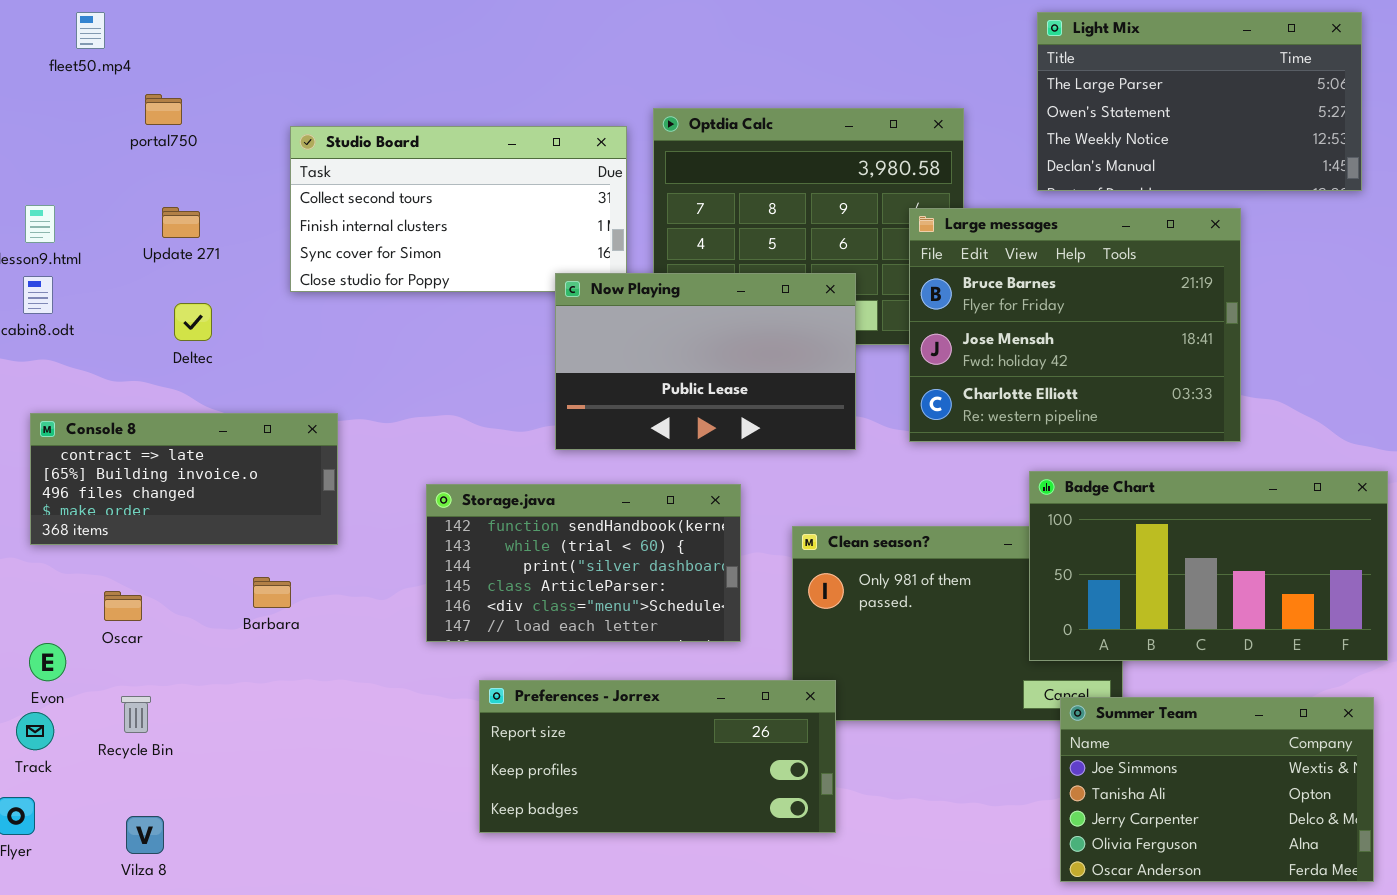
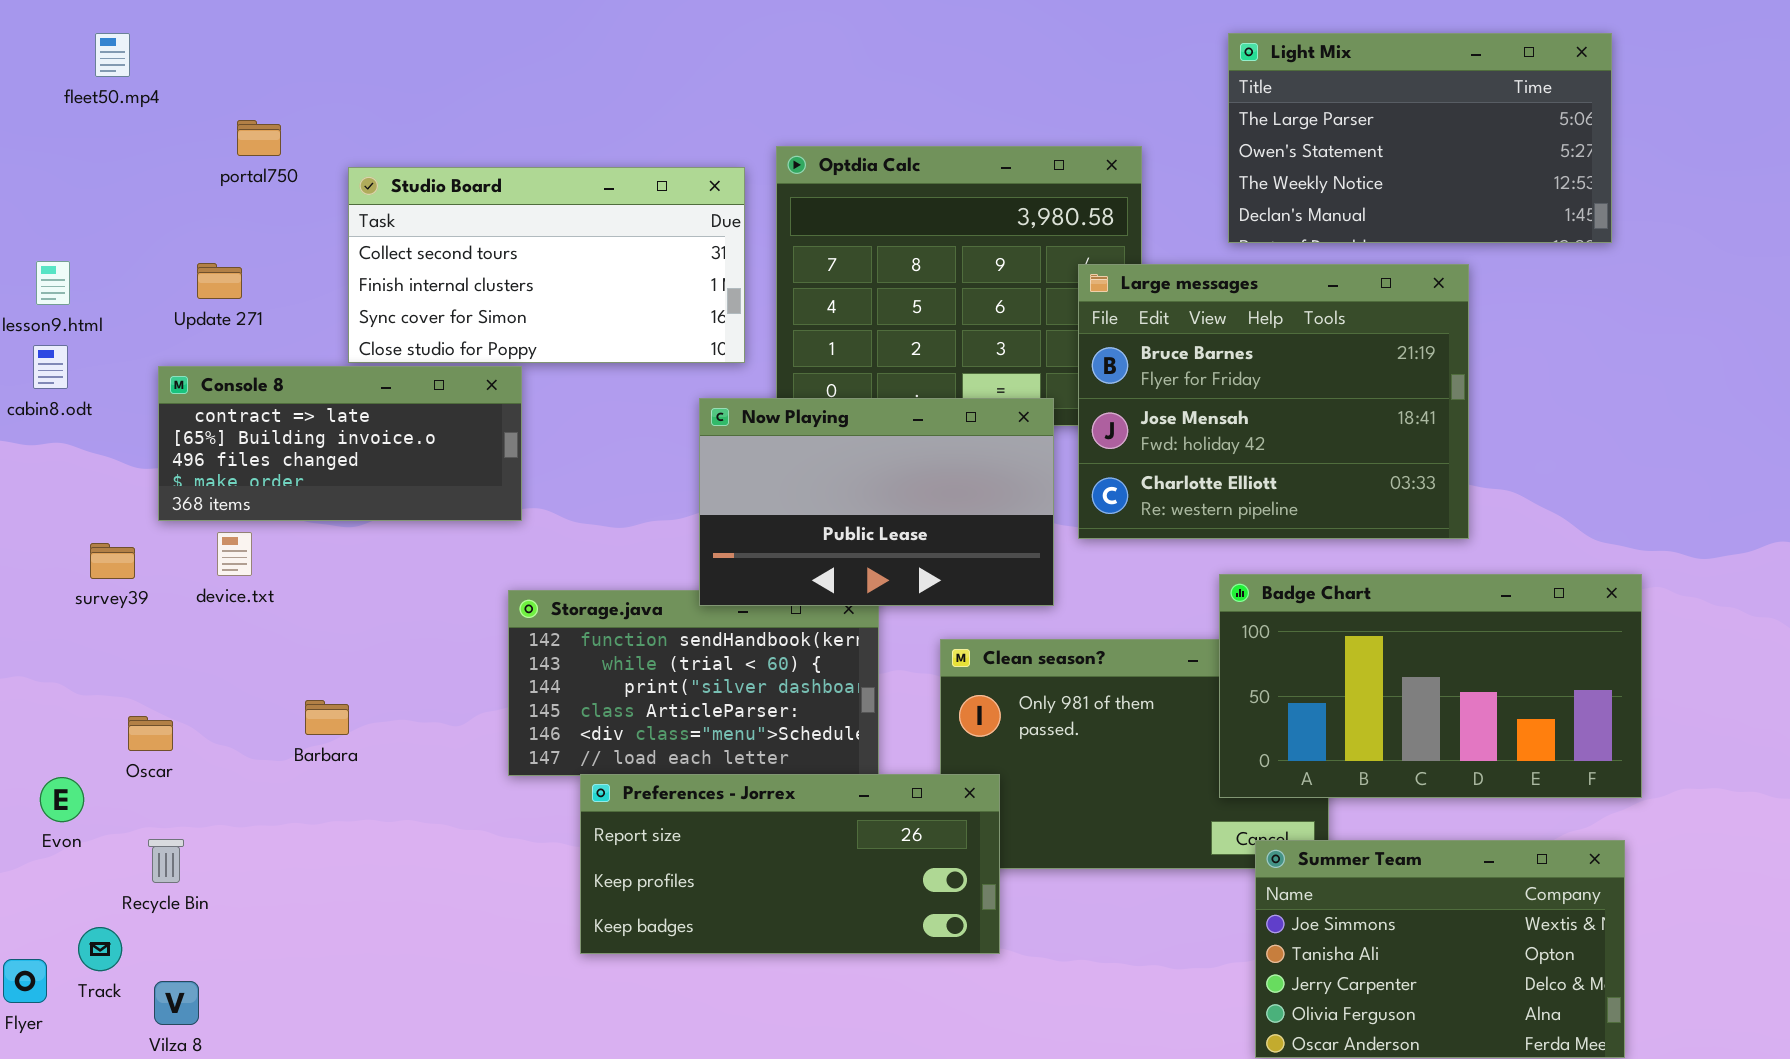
portal750: [145,94,182,125] -> [237,120,281,156], moved
Now Playing: [555,273,856,450] -> [699,398,1054,606], moved
Console 8: [30,413,338,545] -> [158,366,522,521], moved
Preferences - Jorrex: [479,680,836,833] -> [580,774,1000,954], moved
Track: [16,712,54,750] -> [78,927,122,971], moved

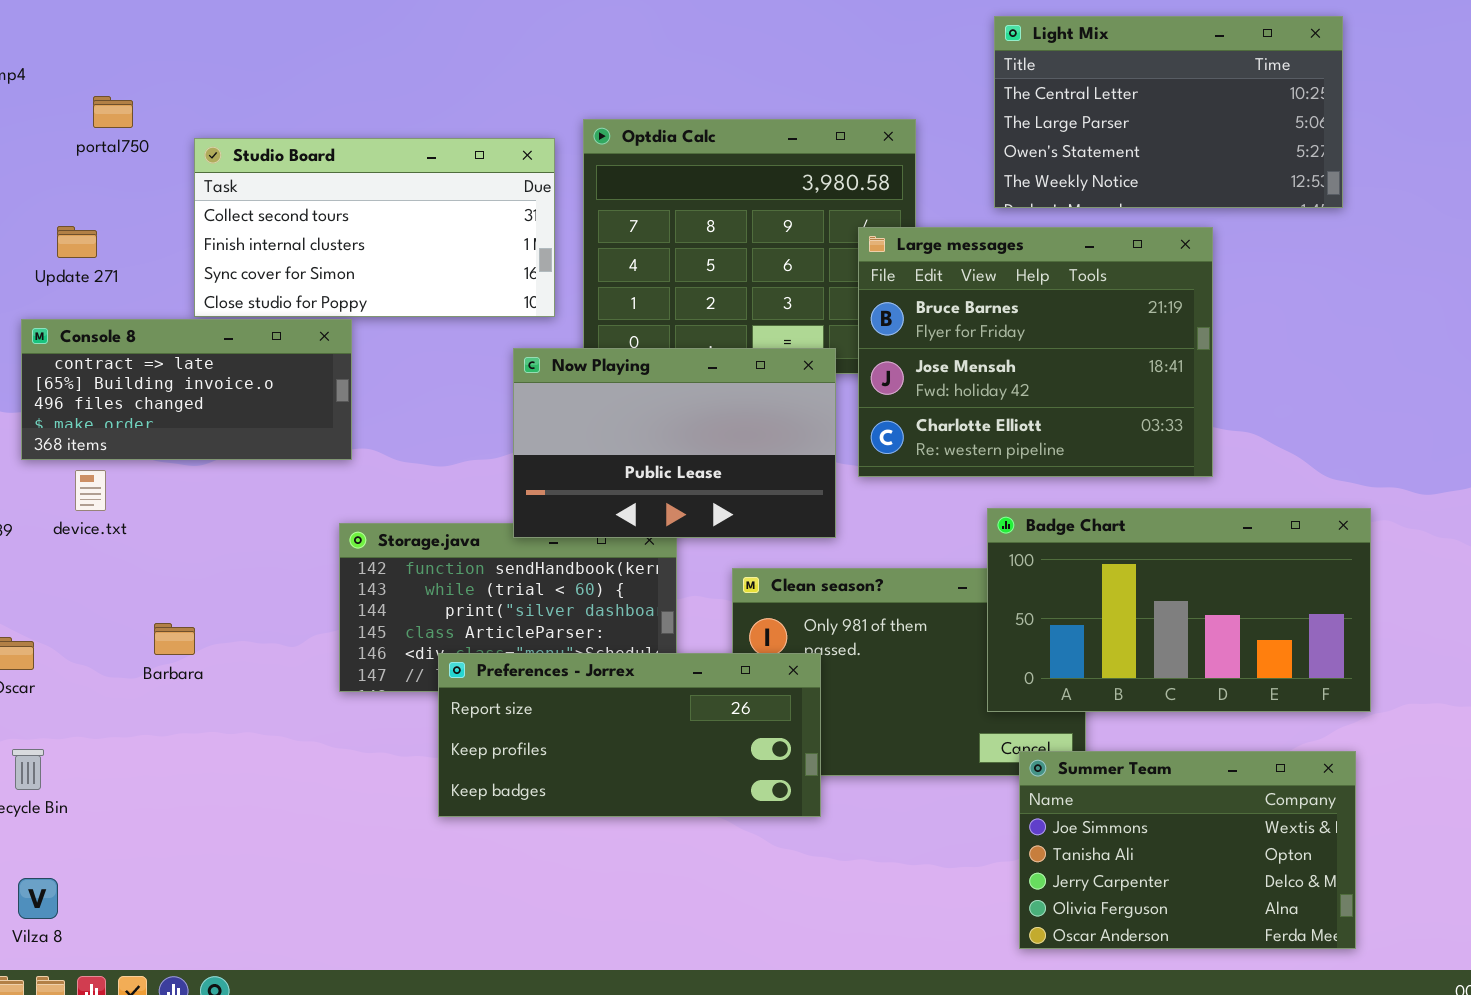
Light Mix: [1228,33,1612,243] -> [994,16,1343,208], scrolled up 1 row
Preferences - Jorrex: [580,774,1000,954] -> [438,653,821,817], moved

